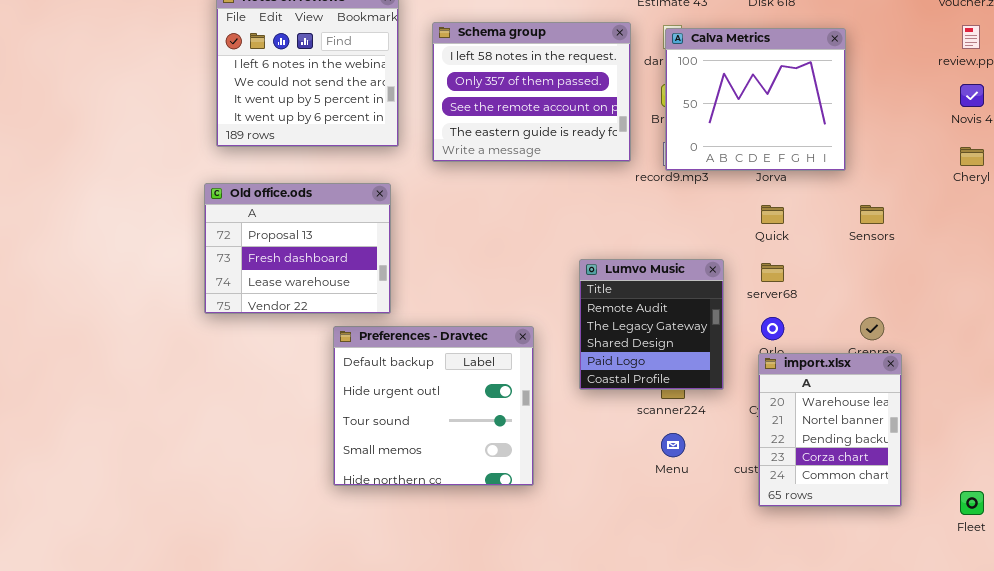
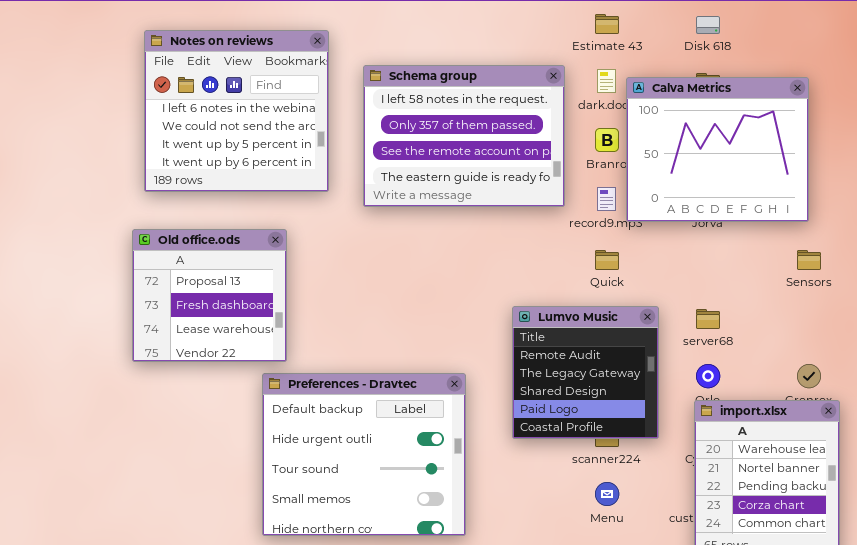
Calva Metrics: [665,28,846,171] -> [626,77,809,222], moved
Old office.ods: [204,183,391,314] -> [132,229,287,362], resized
Quick: [761,205,784,224] -> [595,250,619,270], moved

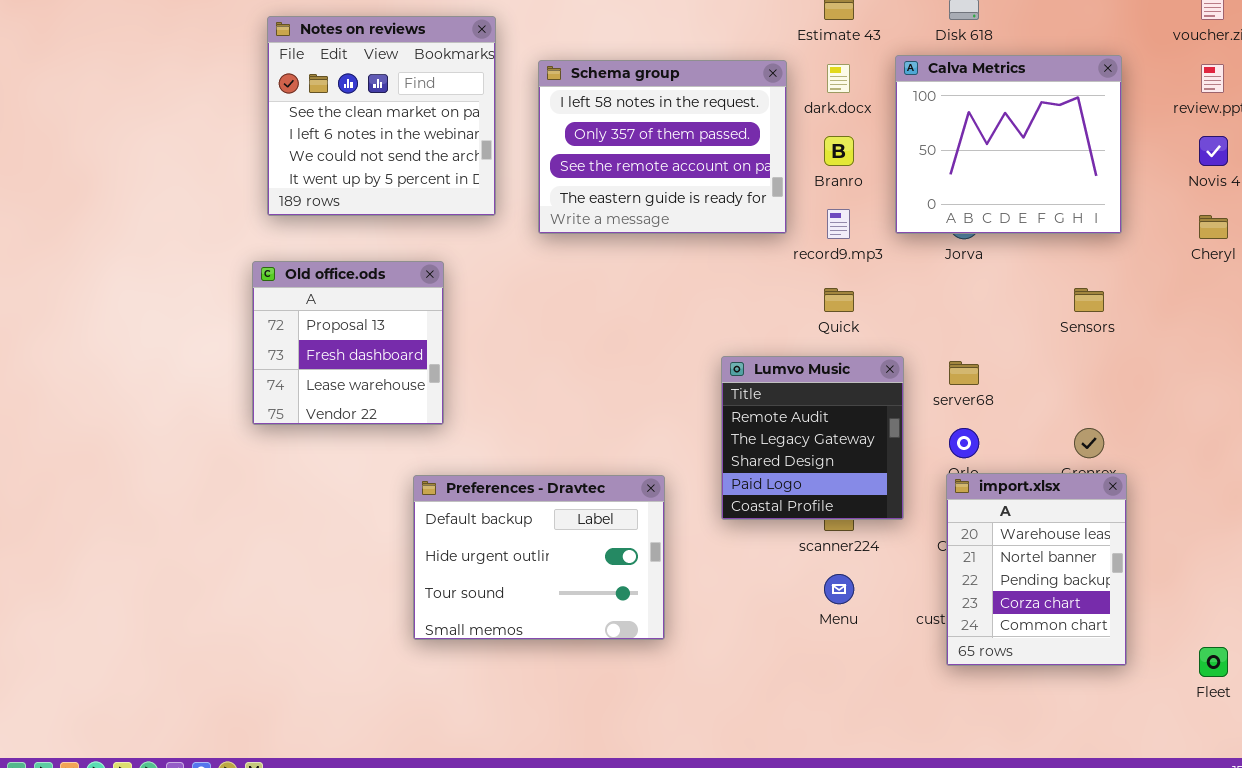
Notes on reviews: [144,30,329,192] -> [267,16,496,216], scrolled up 1 row
Calva Metrics: [626,77,809,222] -> [895,55,1122,234], moved
Preferences - Dravtec: [262,373,466,536] -> [413,475,665,640], resized

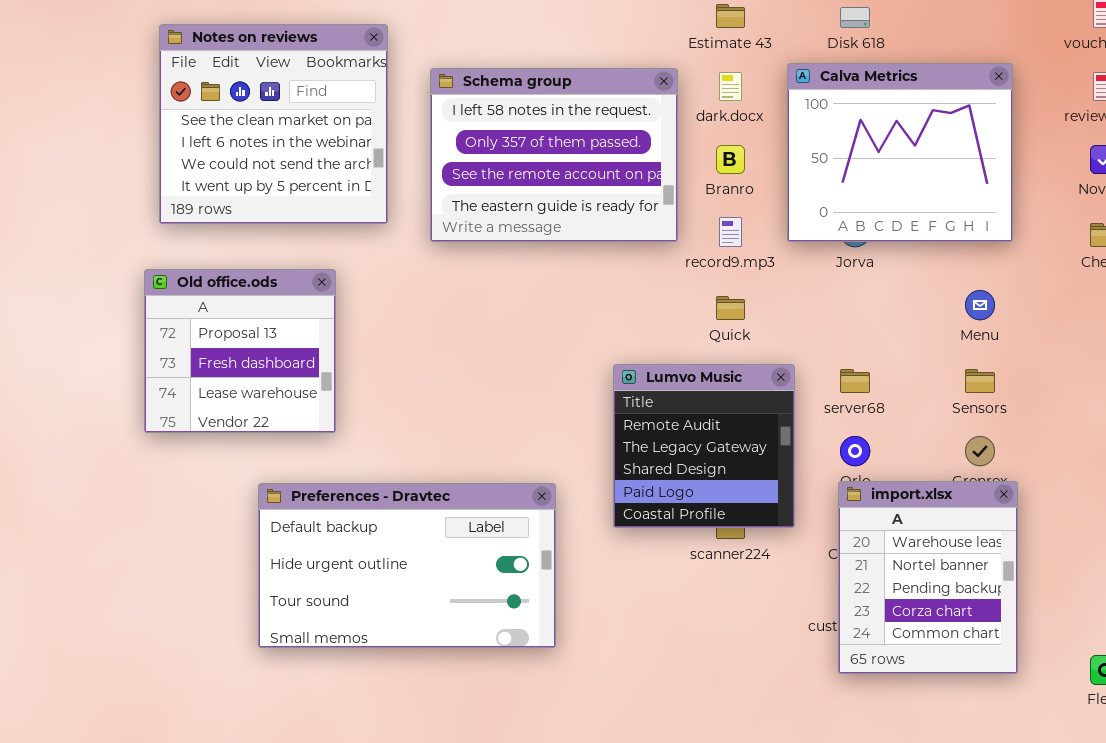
Sensors: [1074,288,1104,312] -> [965,369,995,393], moved
Preferences - Dravtec: [413,475,665,640] -> [258,483,556,648], resized
Menu: [824,574,854,604] -> [965,290,995,320], moved

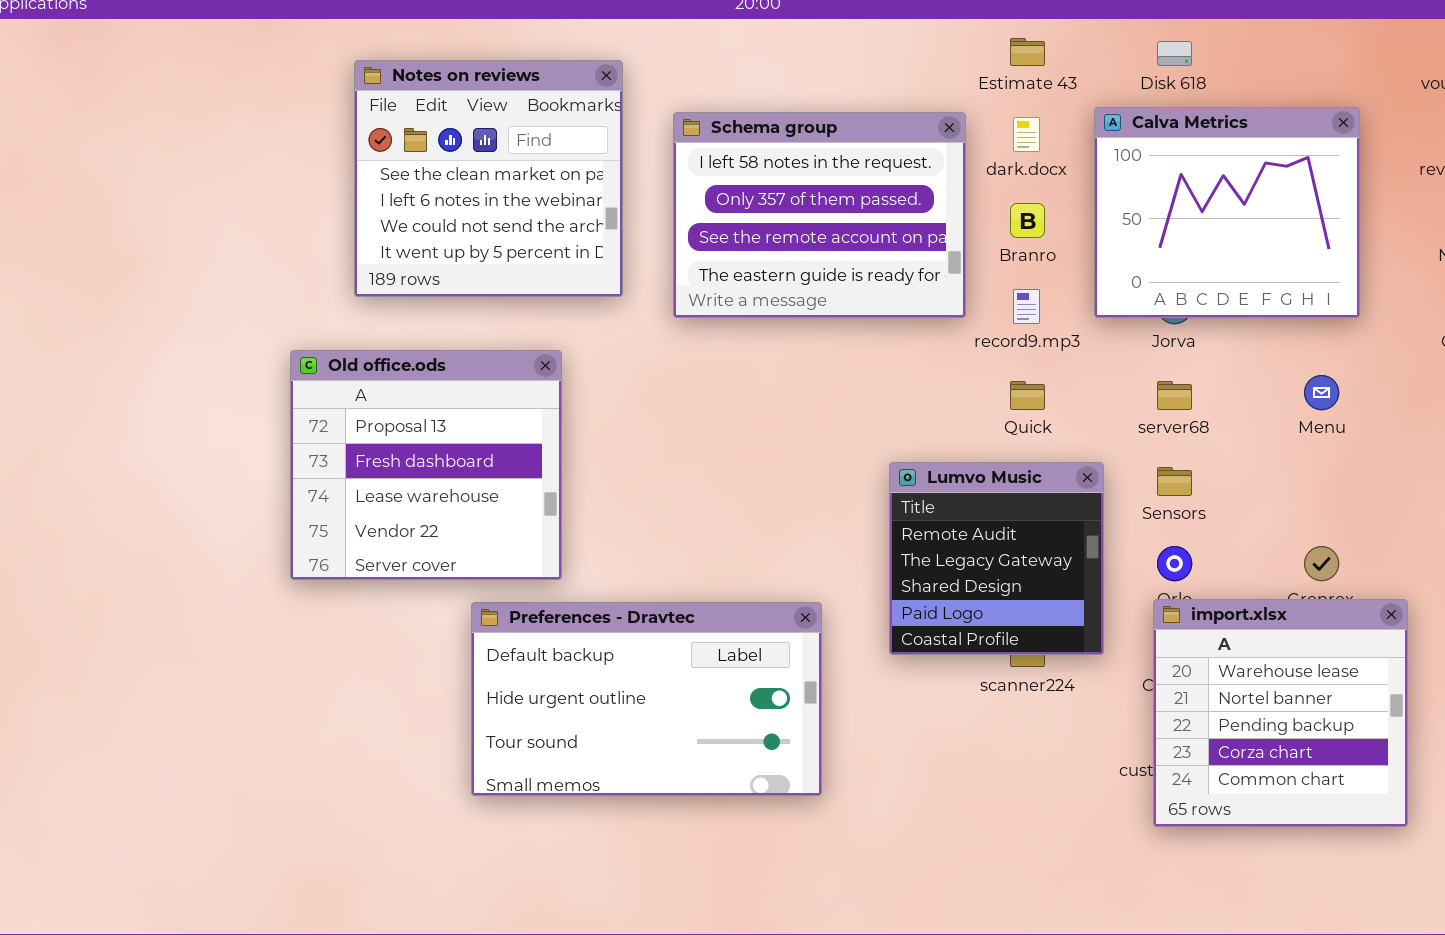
Old office.ods: [144,269,336,433] -> [290,350,562,580], resized
server68: [840,369,870,393] -> [1157,381,1192,410], moved
Sensors: [965,369,995,393] -> [1157,467,1192,496], moved
import.xlsx: [838,481,1018,674] -> [1153,599,1408,827], resized

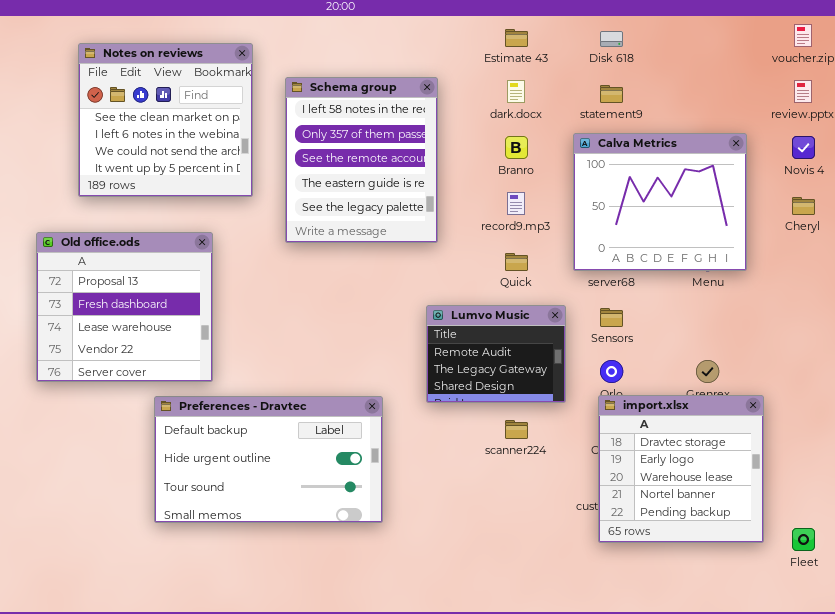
Calva Metrics: [1094,107,1360,318] -> [573,133,747,271], moved
Schema group: [673,112,966,318] -> [285,77,438,243], resized
Lumvo Music: [889,462,1104,655] -> [426,305,566,403], resized
import.xlsx: [1153,599,1408,827] -> [598,395,764,543], scrolled up 2 rows

